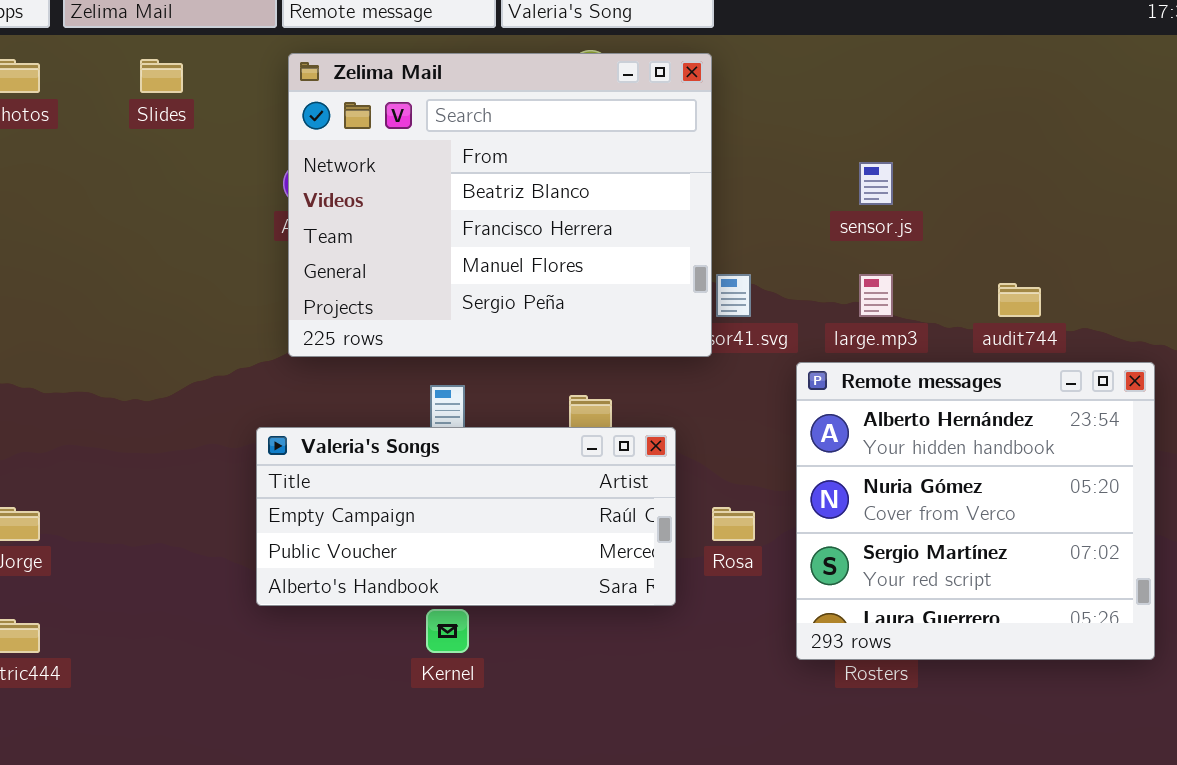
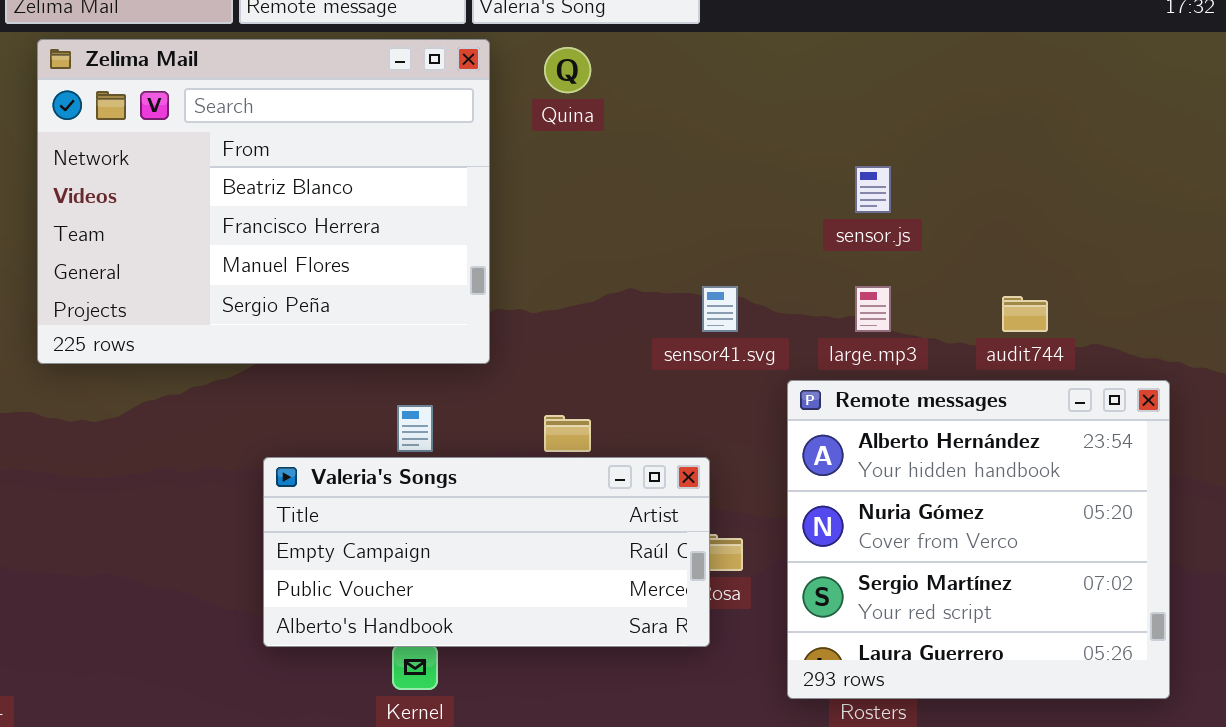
Zelima Mail: [288,53,712,357] -> [37,39,490,364], moved
Valeria's Songs: [256,427,676,606] -> [263,457,710,647], moved

